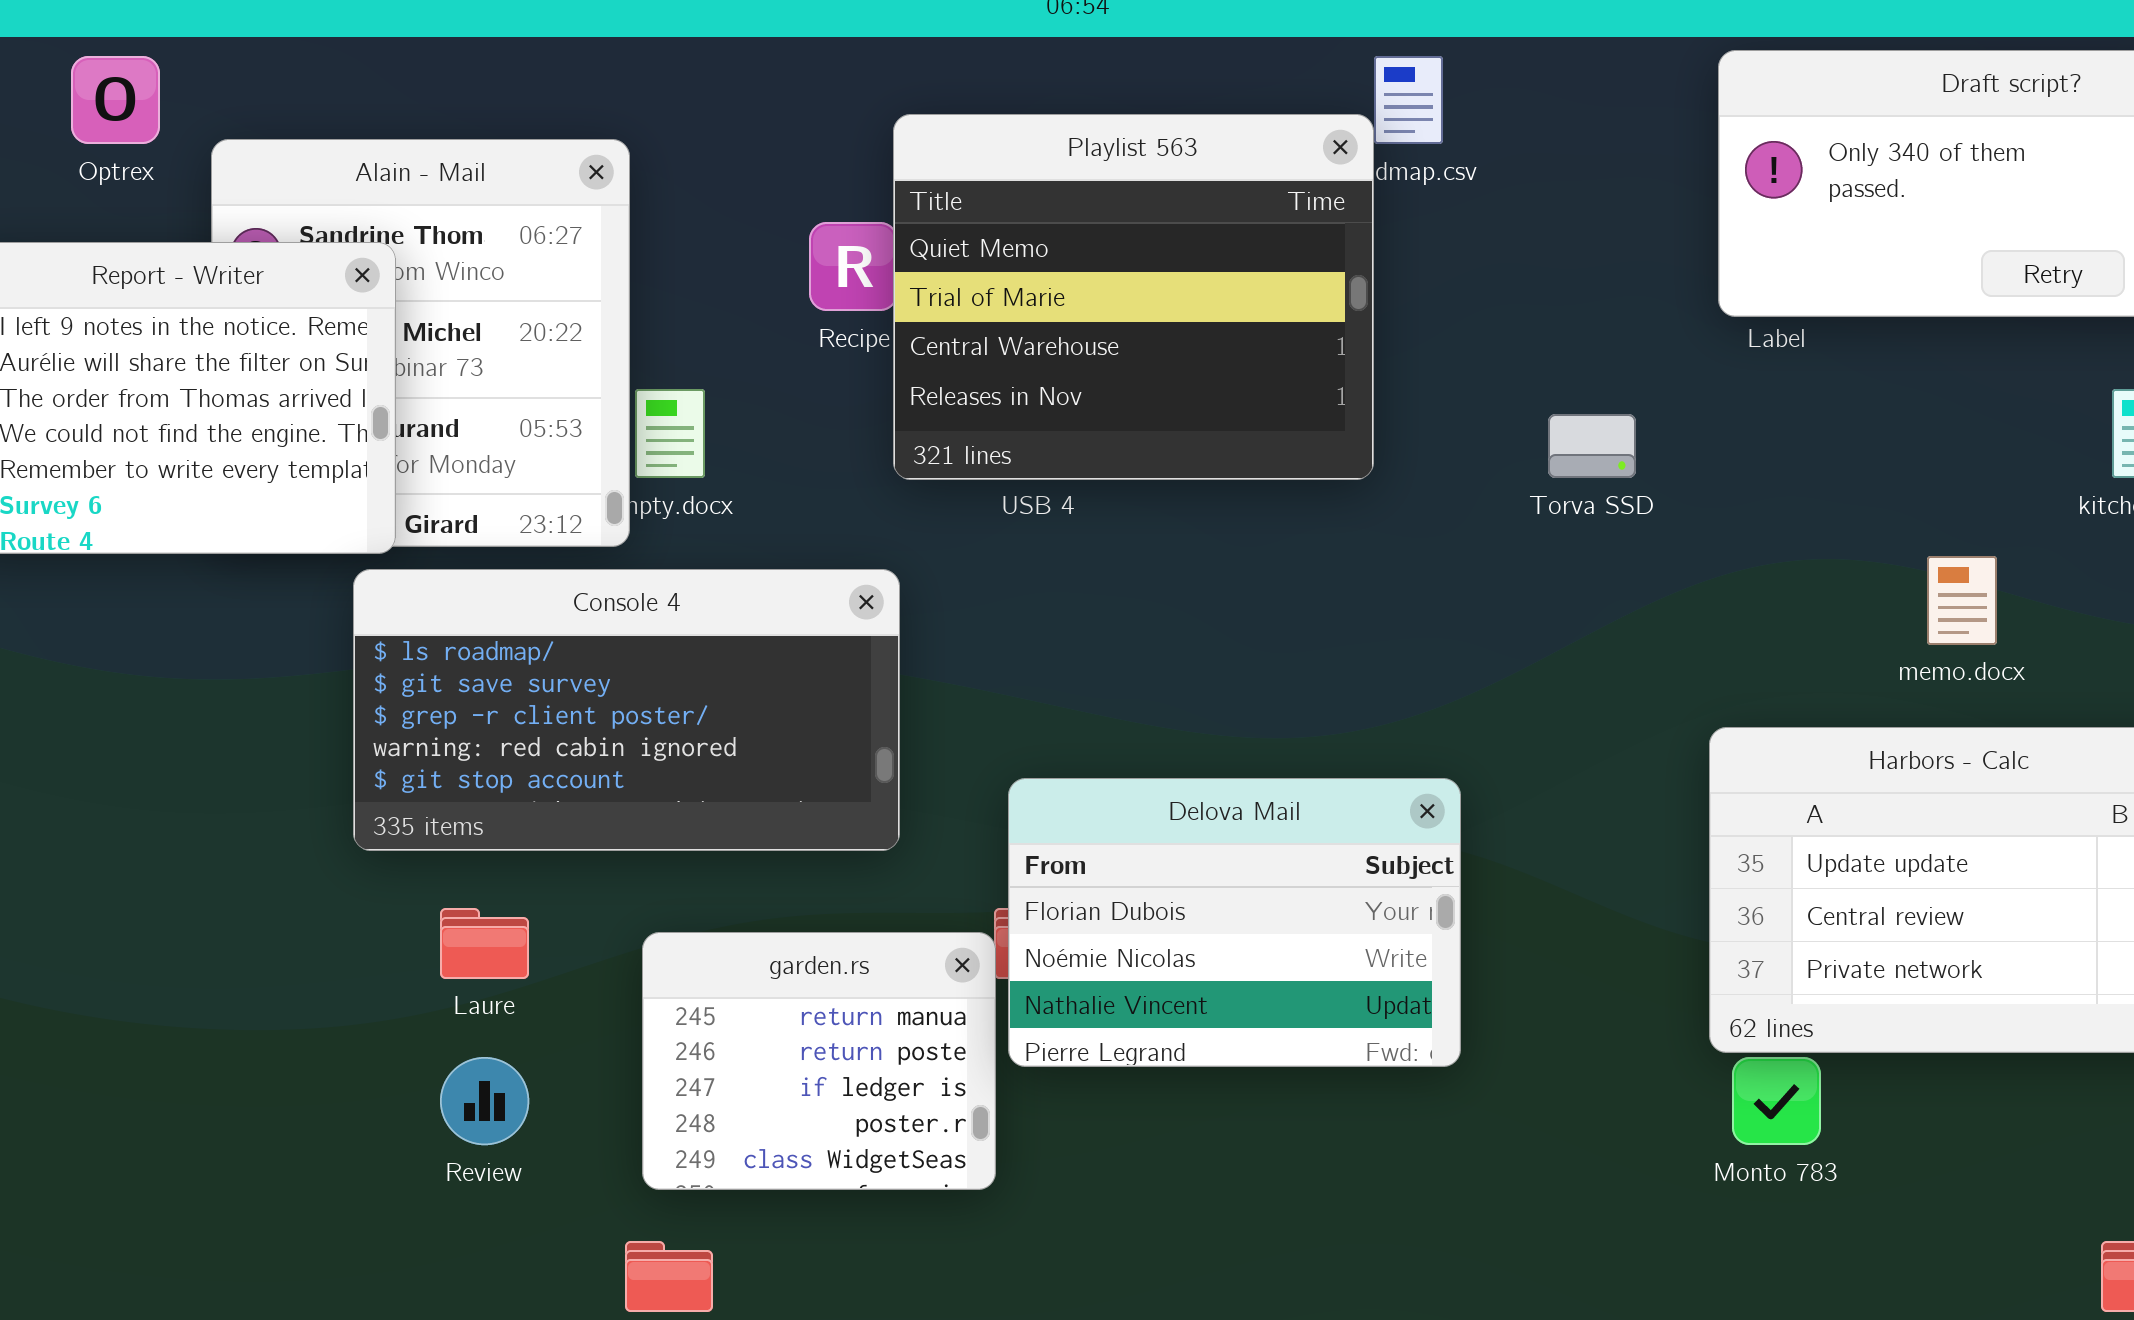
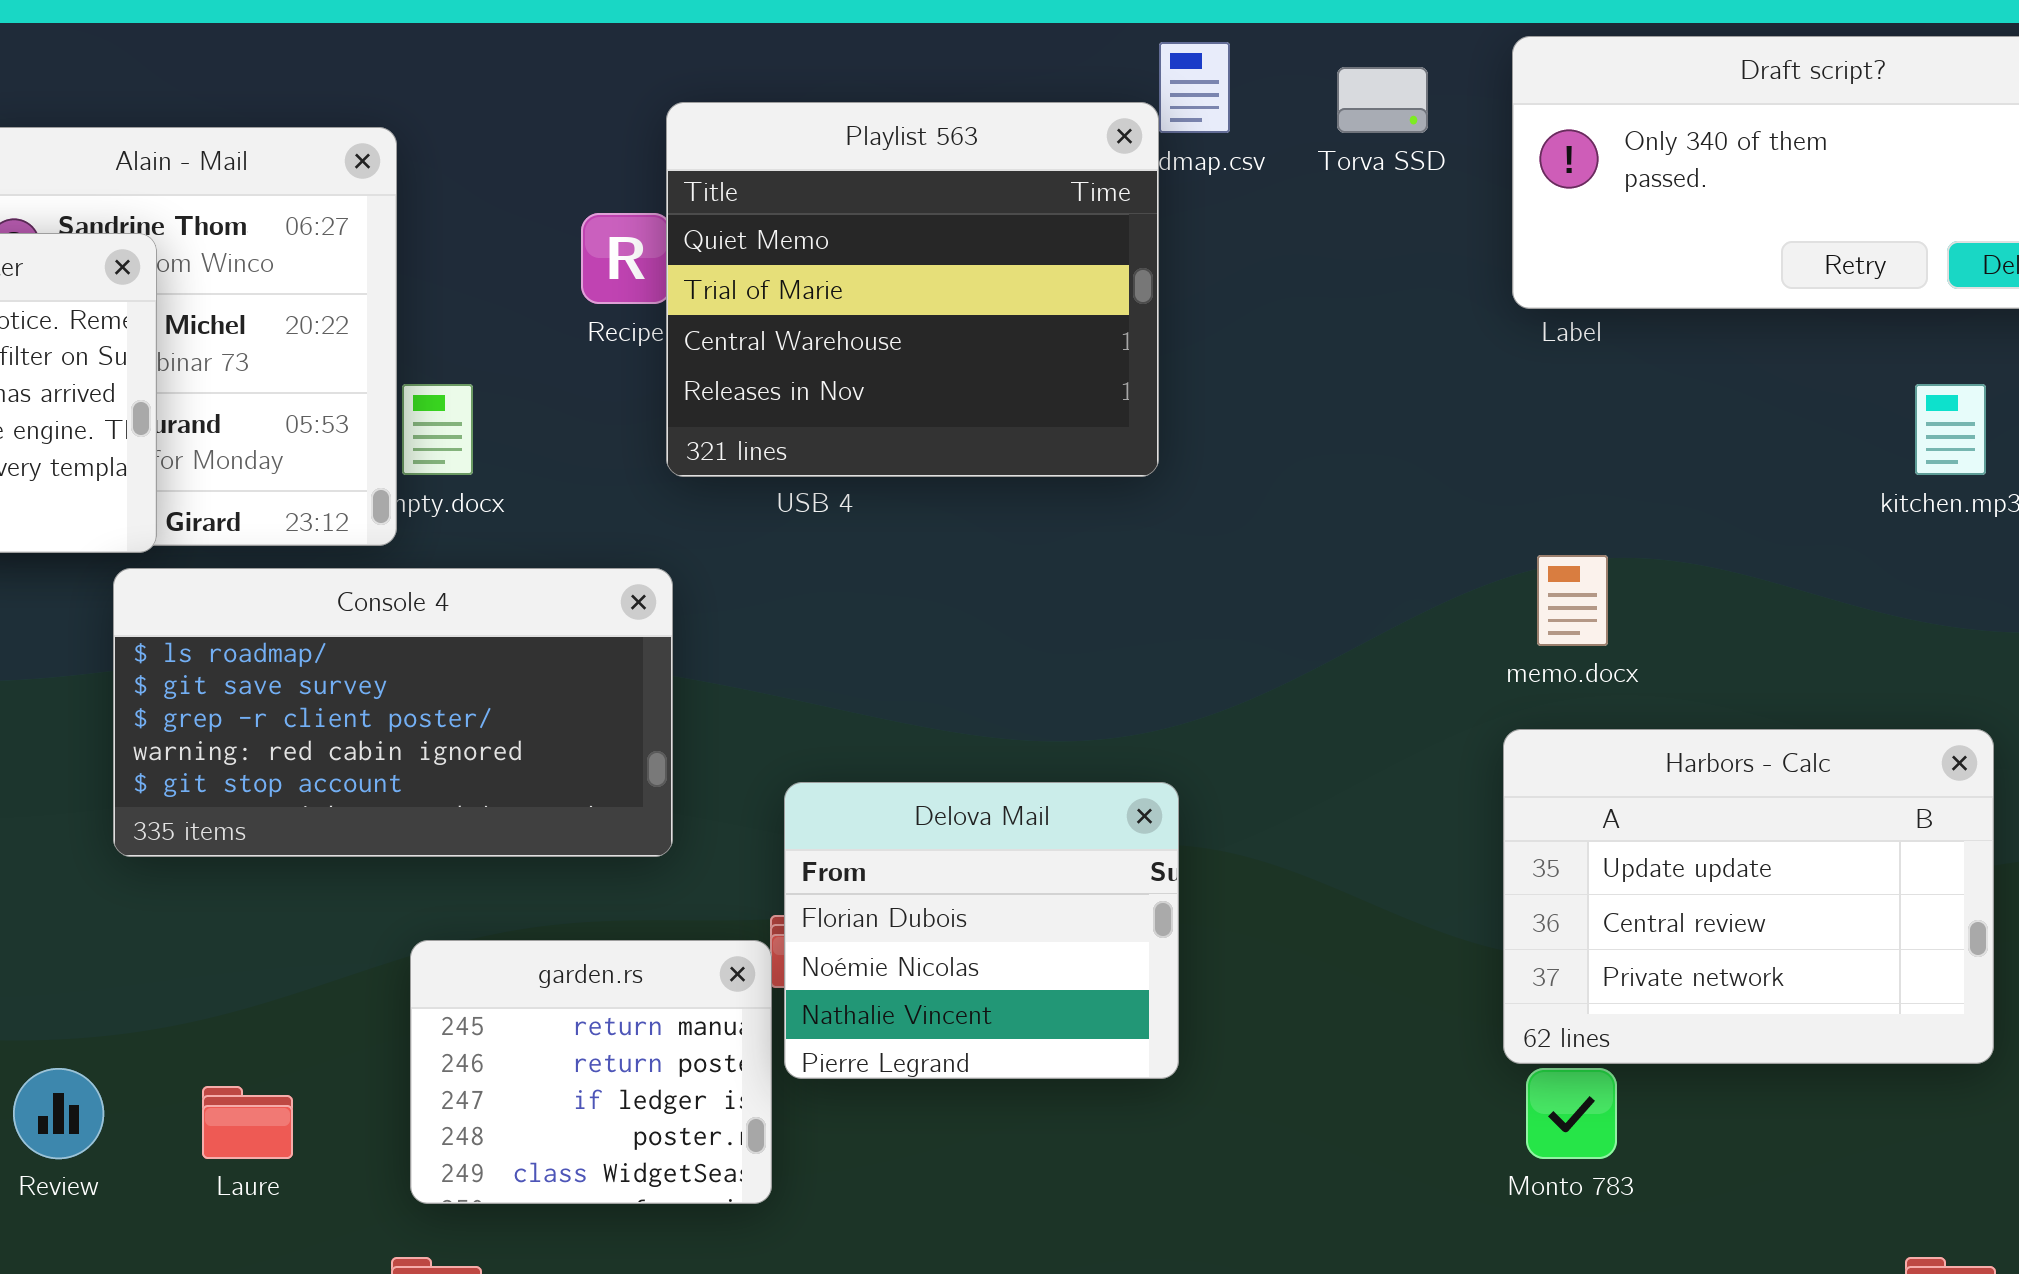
Torva SSD: [1548,414,1636,478] -> [1337,67,1428,133], moved
memo.docx: [1927,556,1997,645] -> [1537,555,1608,646], moved
Delova Mail: [1008,778,1461,1067] -> [784,782,1179,1079], resized
Laure: [440,908,529,979] -> [202,1086,293,1159], moved
Review: [440,1057,529,1145] -> [13,1068,104,1159], moved

